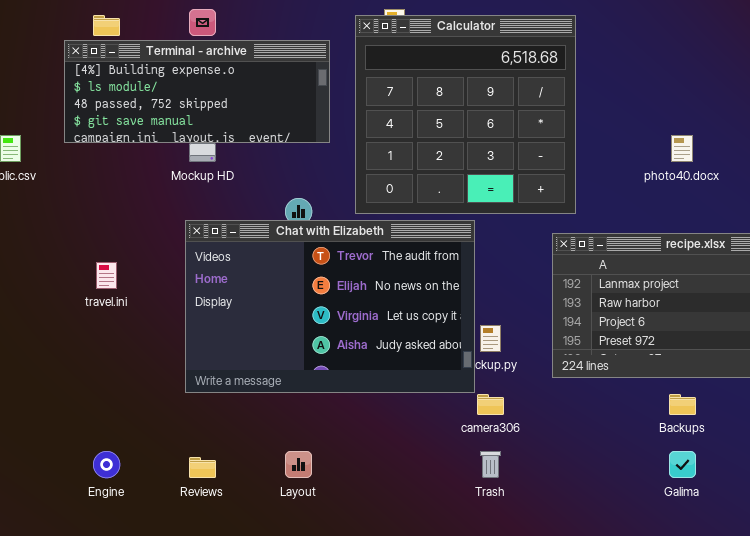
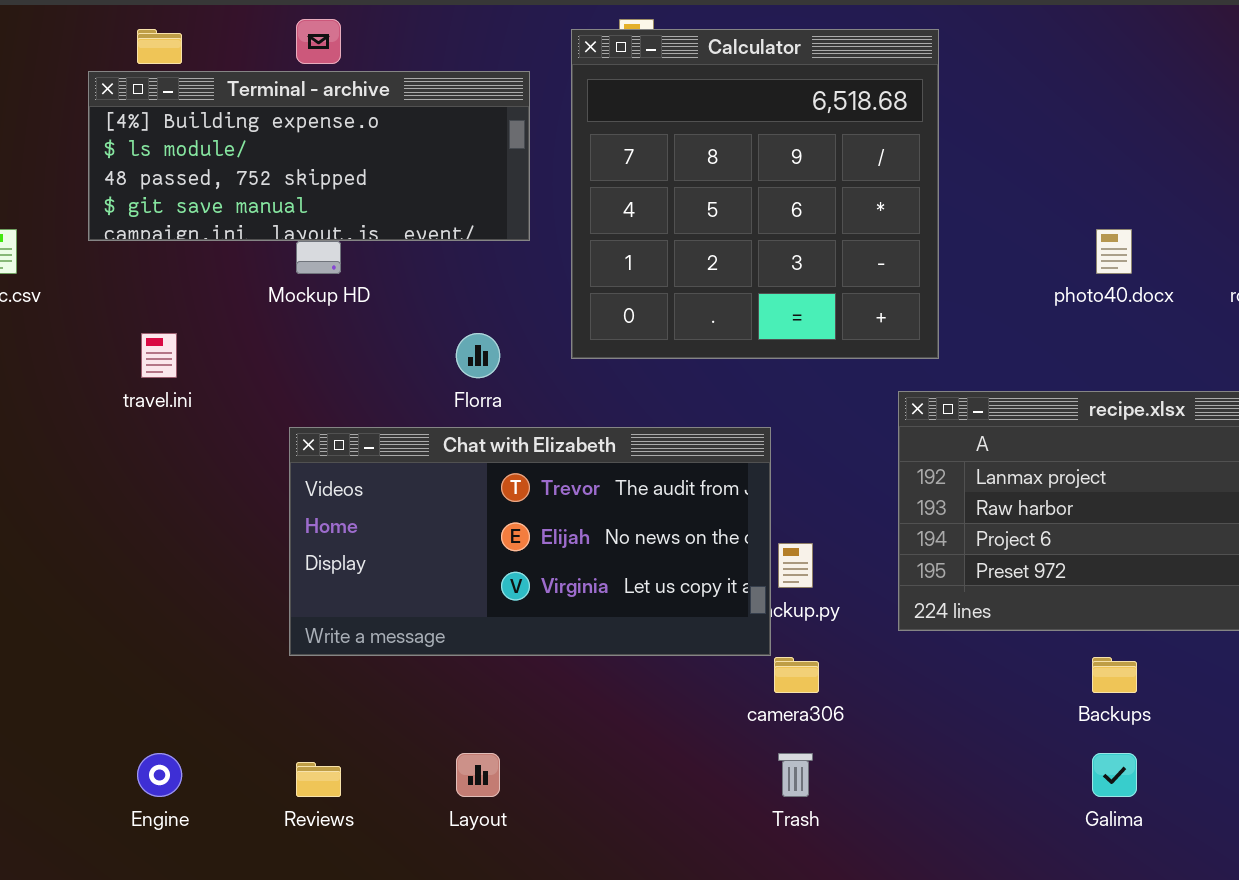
Chat with Elizabeth: [185,220,475,393] -> [289,427,771,656], resized
travel.ini: [96,262,117,289] -> [141,333,177,378], moved

